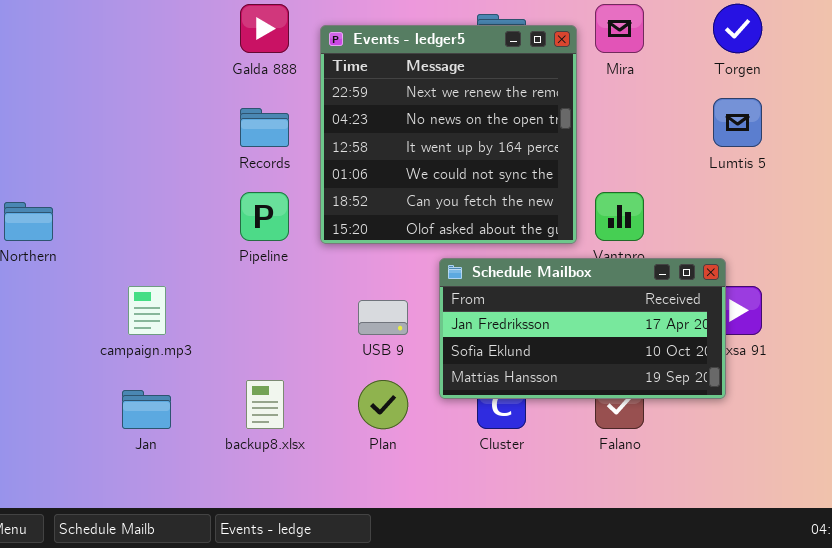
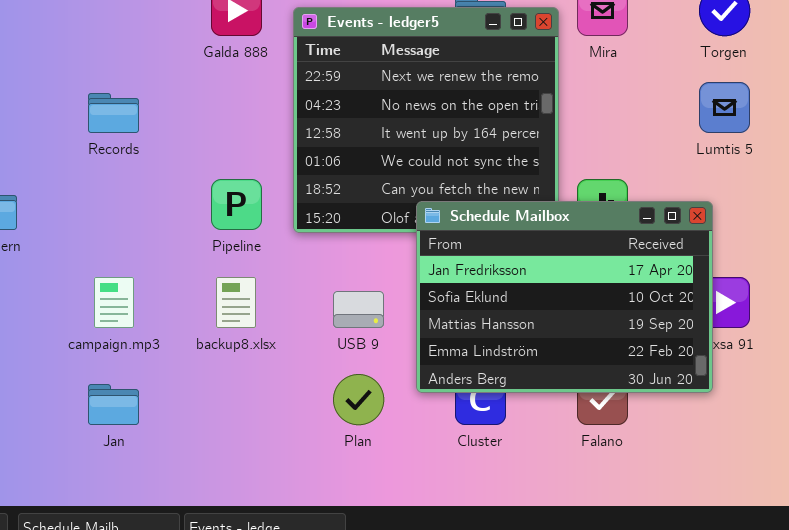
Records: [240,108,289,147] -> [88,93,139,133], moved
Schedule Mailbox: [439,258,726,399] -> [416,201,713,393], resized
backup8.xlsx: [246,380,284,429] -> [216,277,256,328], moved

